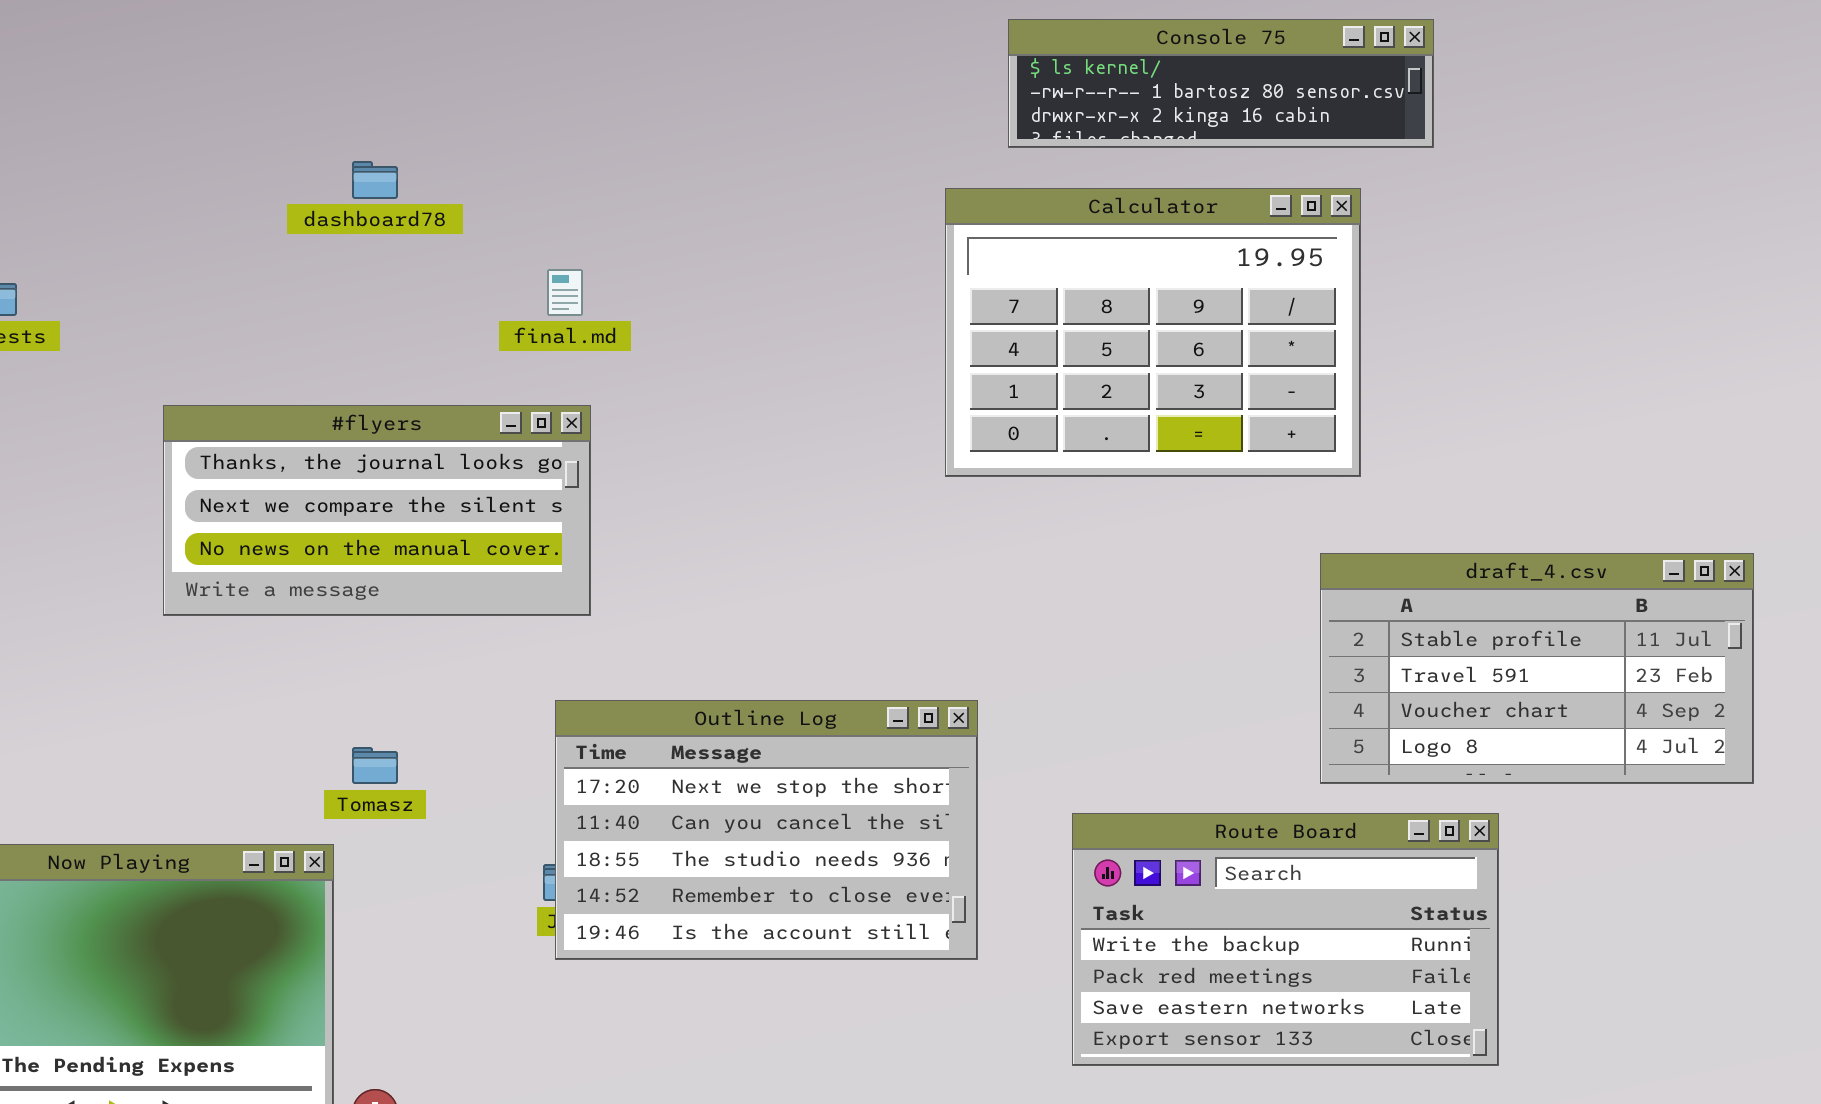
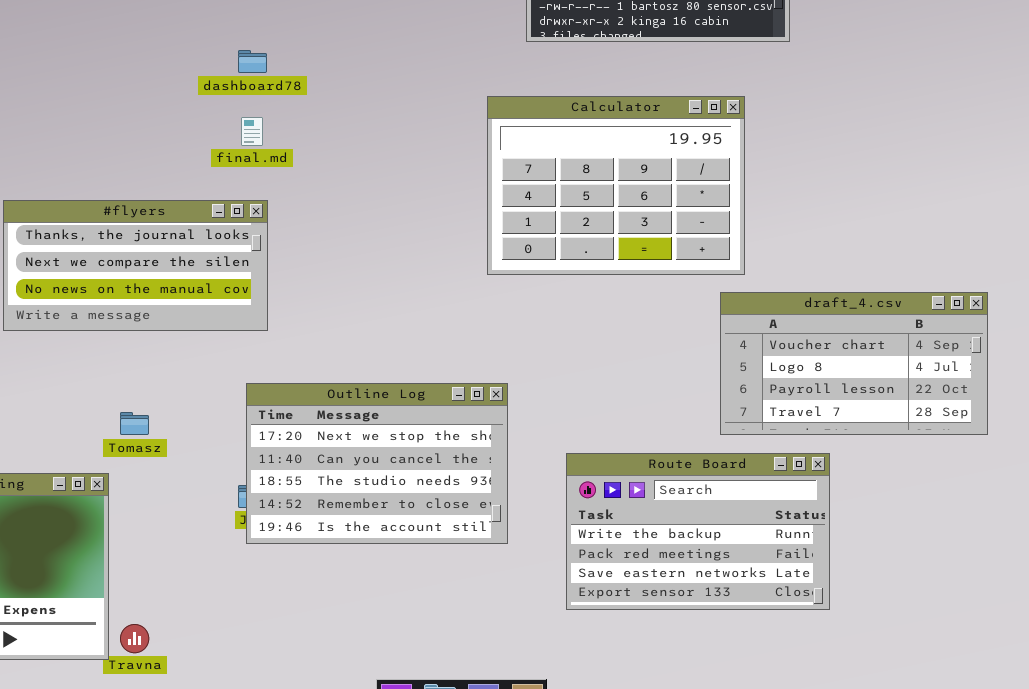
dashboard78: [352,161,398,199] -> [238,50,267,73], moved
Calculator: [945,188,1361,477] -> [487,96,745,275], moved
draft_4.csv: [1320,553,1754,784] -> [720,292,988,435], scrolled down 2 rows

